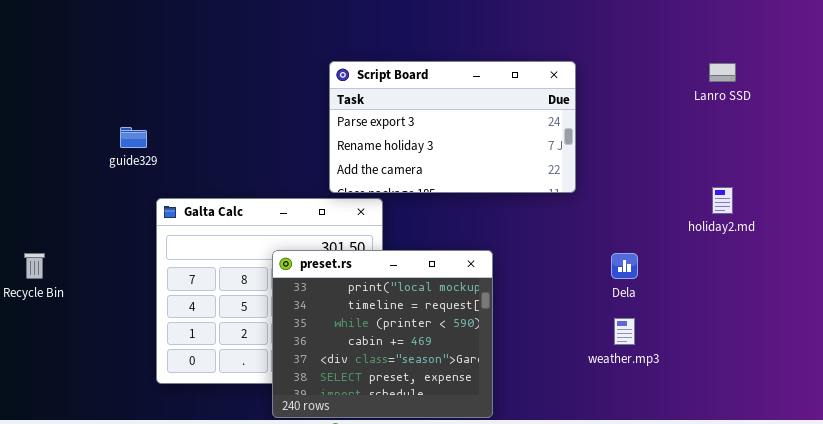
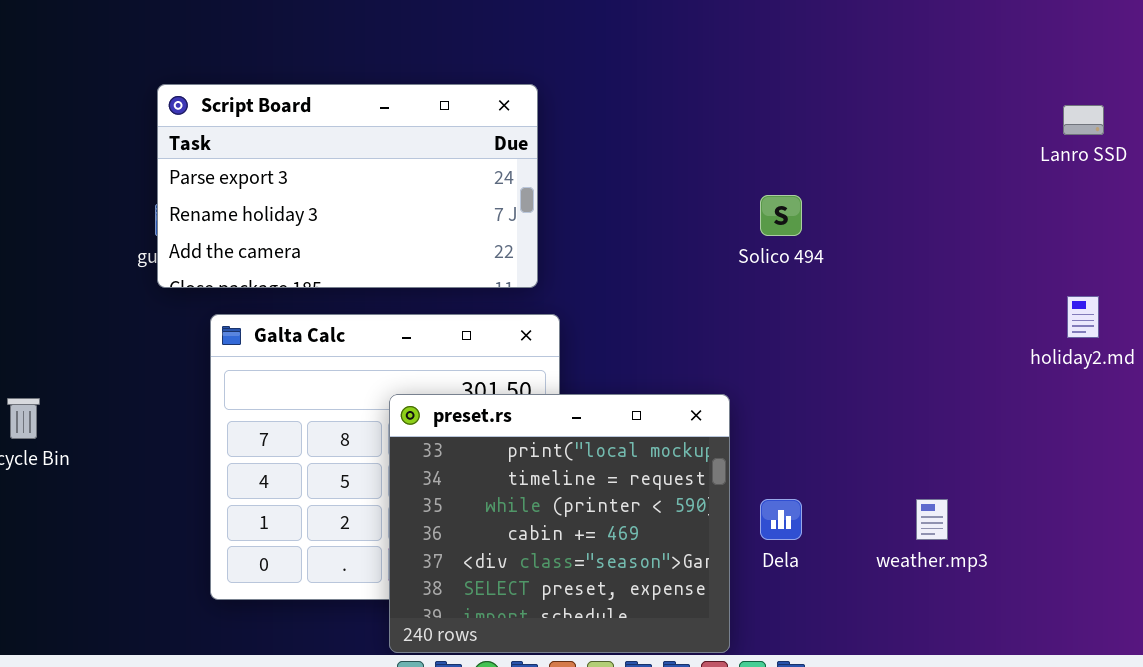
Script Board: [329,61,576,193] -> [157,84,538,288], moved
Dela: [611,253,638,279] -> [760,499,802,540], moved

